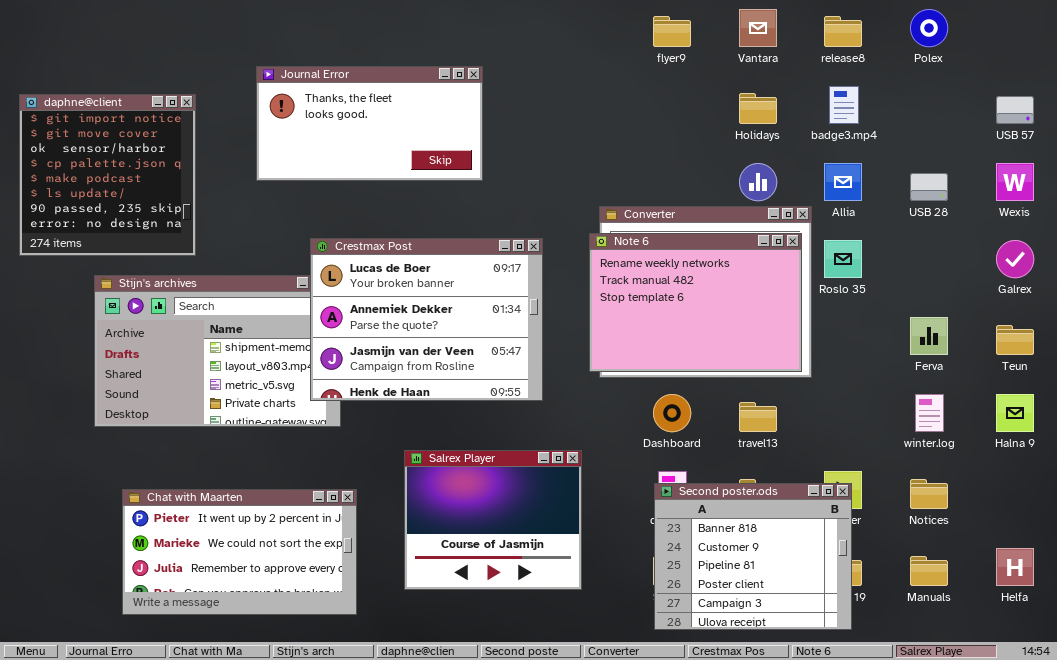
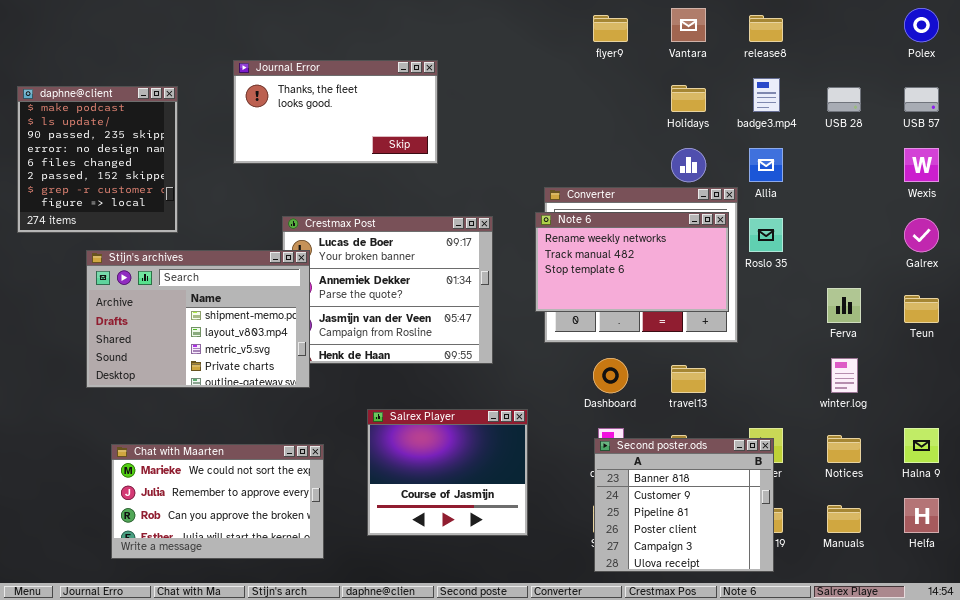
Polex: [910,9,948,47] -> [904,8,939,42], moved
daphne@client: [19,94,196,256] -> [17,86,178,233], scrolled down 4 rows
USB 28: [910,173,948,201] -> [827,87,861,112], moved
Note 6: [589,233,802,372] -> [535,212,729,312], resized
Stijn's archives: [94,275,341,427] -> [86,250,310,388], raised
Halna 9: [996,394,1034,432] -> [904,428,939,463], moved
Chat with Maarten: [122,489,357,615] -> [111,444,324,559], scrolled down 1 row

